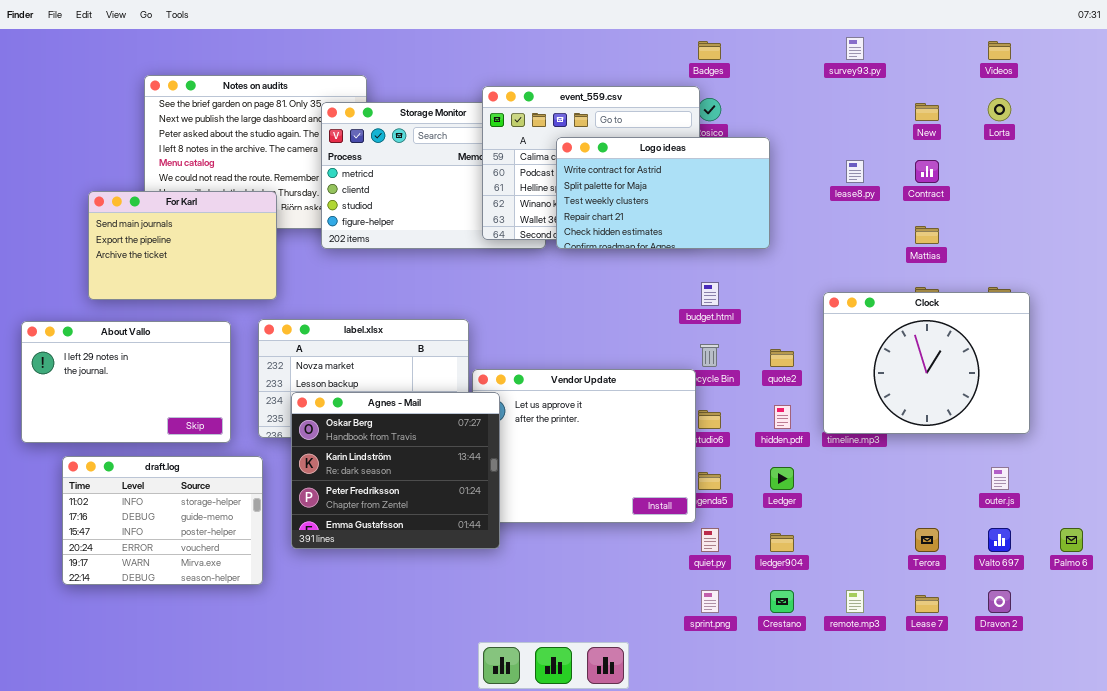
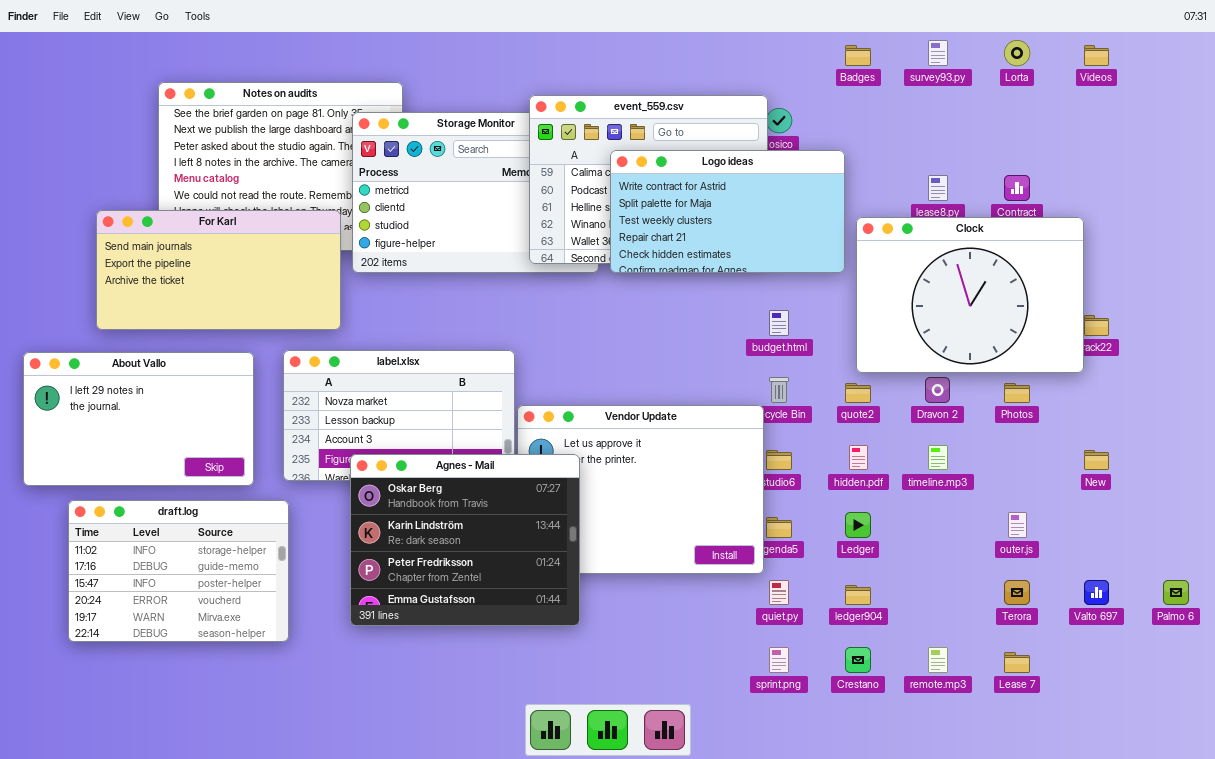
Badges: [698,41,721,60] -> [845,45,871,66], moved
Lorta: [988,98,1011,121] -> [1004,40,1030,66], moved
New: [915,103,939,121] -> [1084,450,1109,470], moved
For Karl: [88,191,277,300] -> [96,210,341,330], resized
Clock: [823,292,1030,434] -> [856,217,1084,373], moved
Agnes - Mail: [291,392,500,549] -> [350,454,580,626], moved
outer.js: [991,467,1009,490] -> [1008,512,1027,538], moved
Dravon 2: [988,590,1011,613] -> [925,377,950,403], moved

